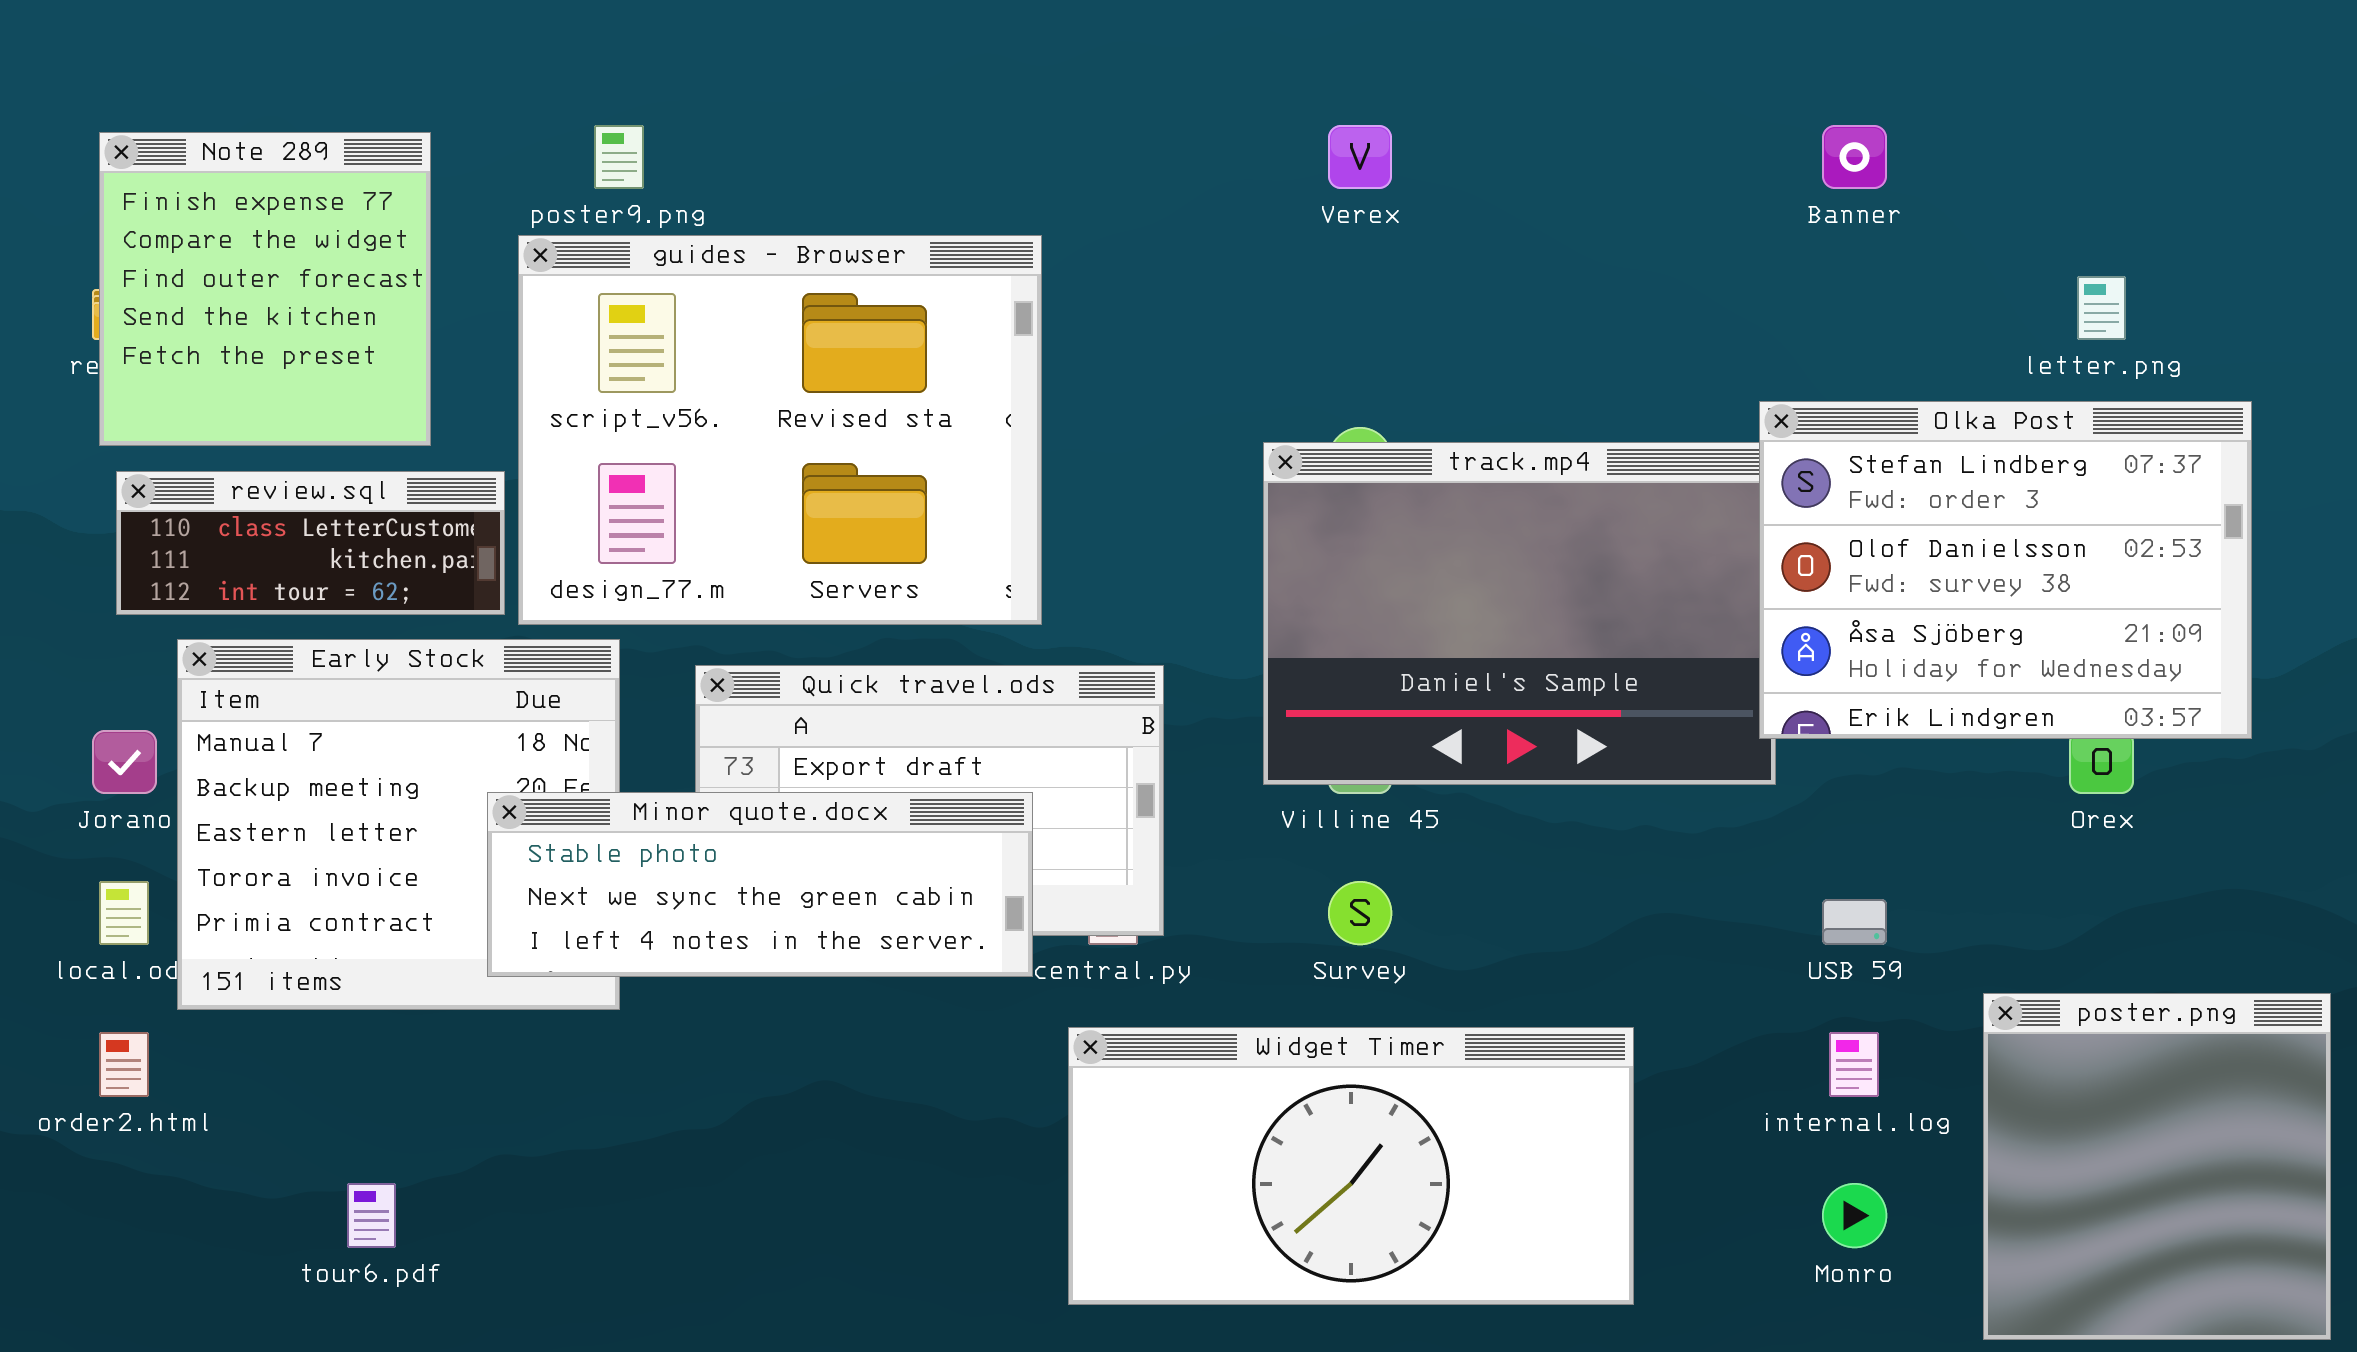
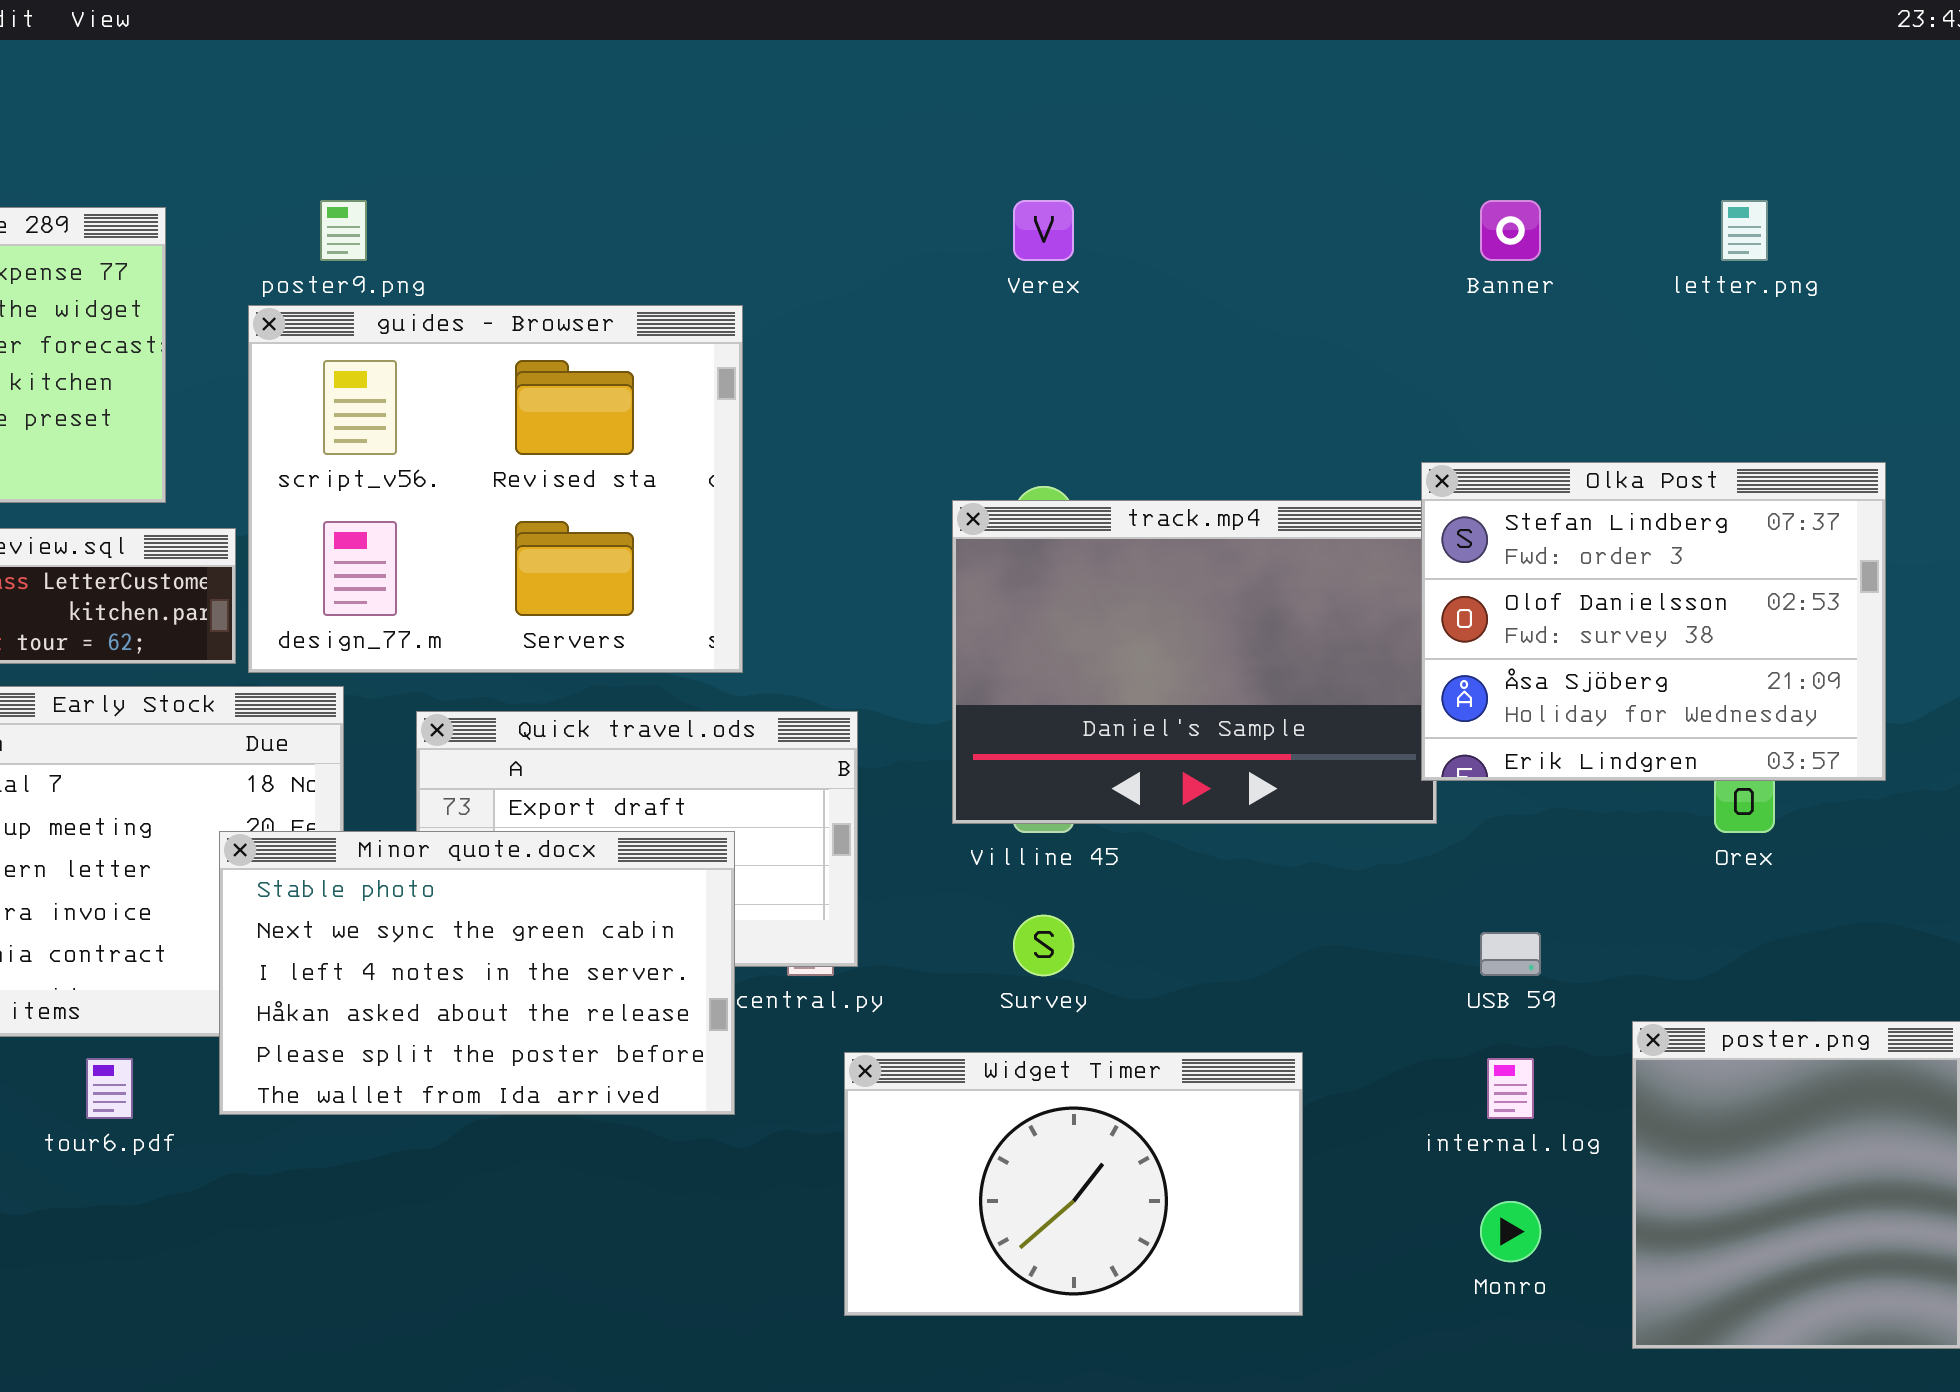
letter.png: [2077,276,2126,340] -> [1721,200,1768,261], moved
Minor quote.docx: [487,792,1033,977] -> [219,831,735,1115], resized
Widget Timer: [1068,1027,1634,1305] -> [844,1052,1303,1316], resized
tour6.pdf: [347,1183,396,1248] -> [86,1058,133,1119], moved

